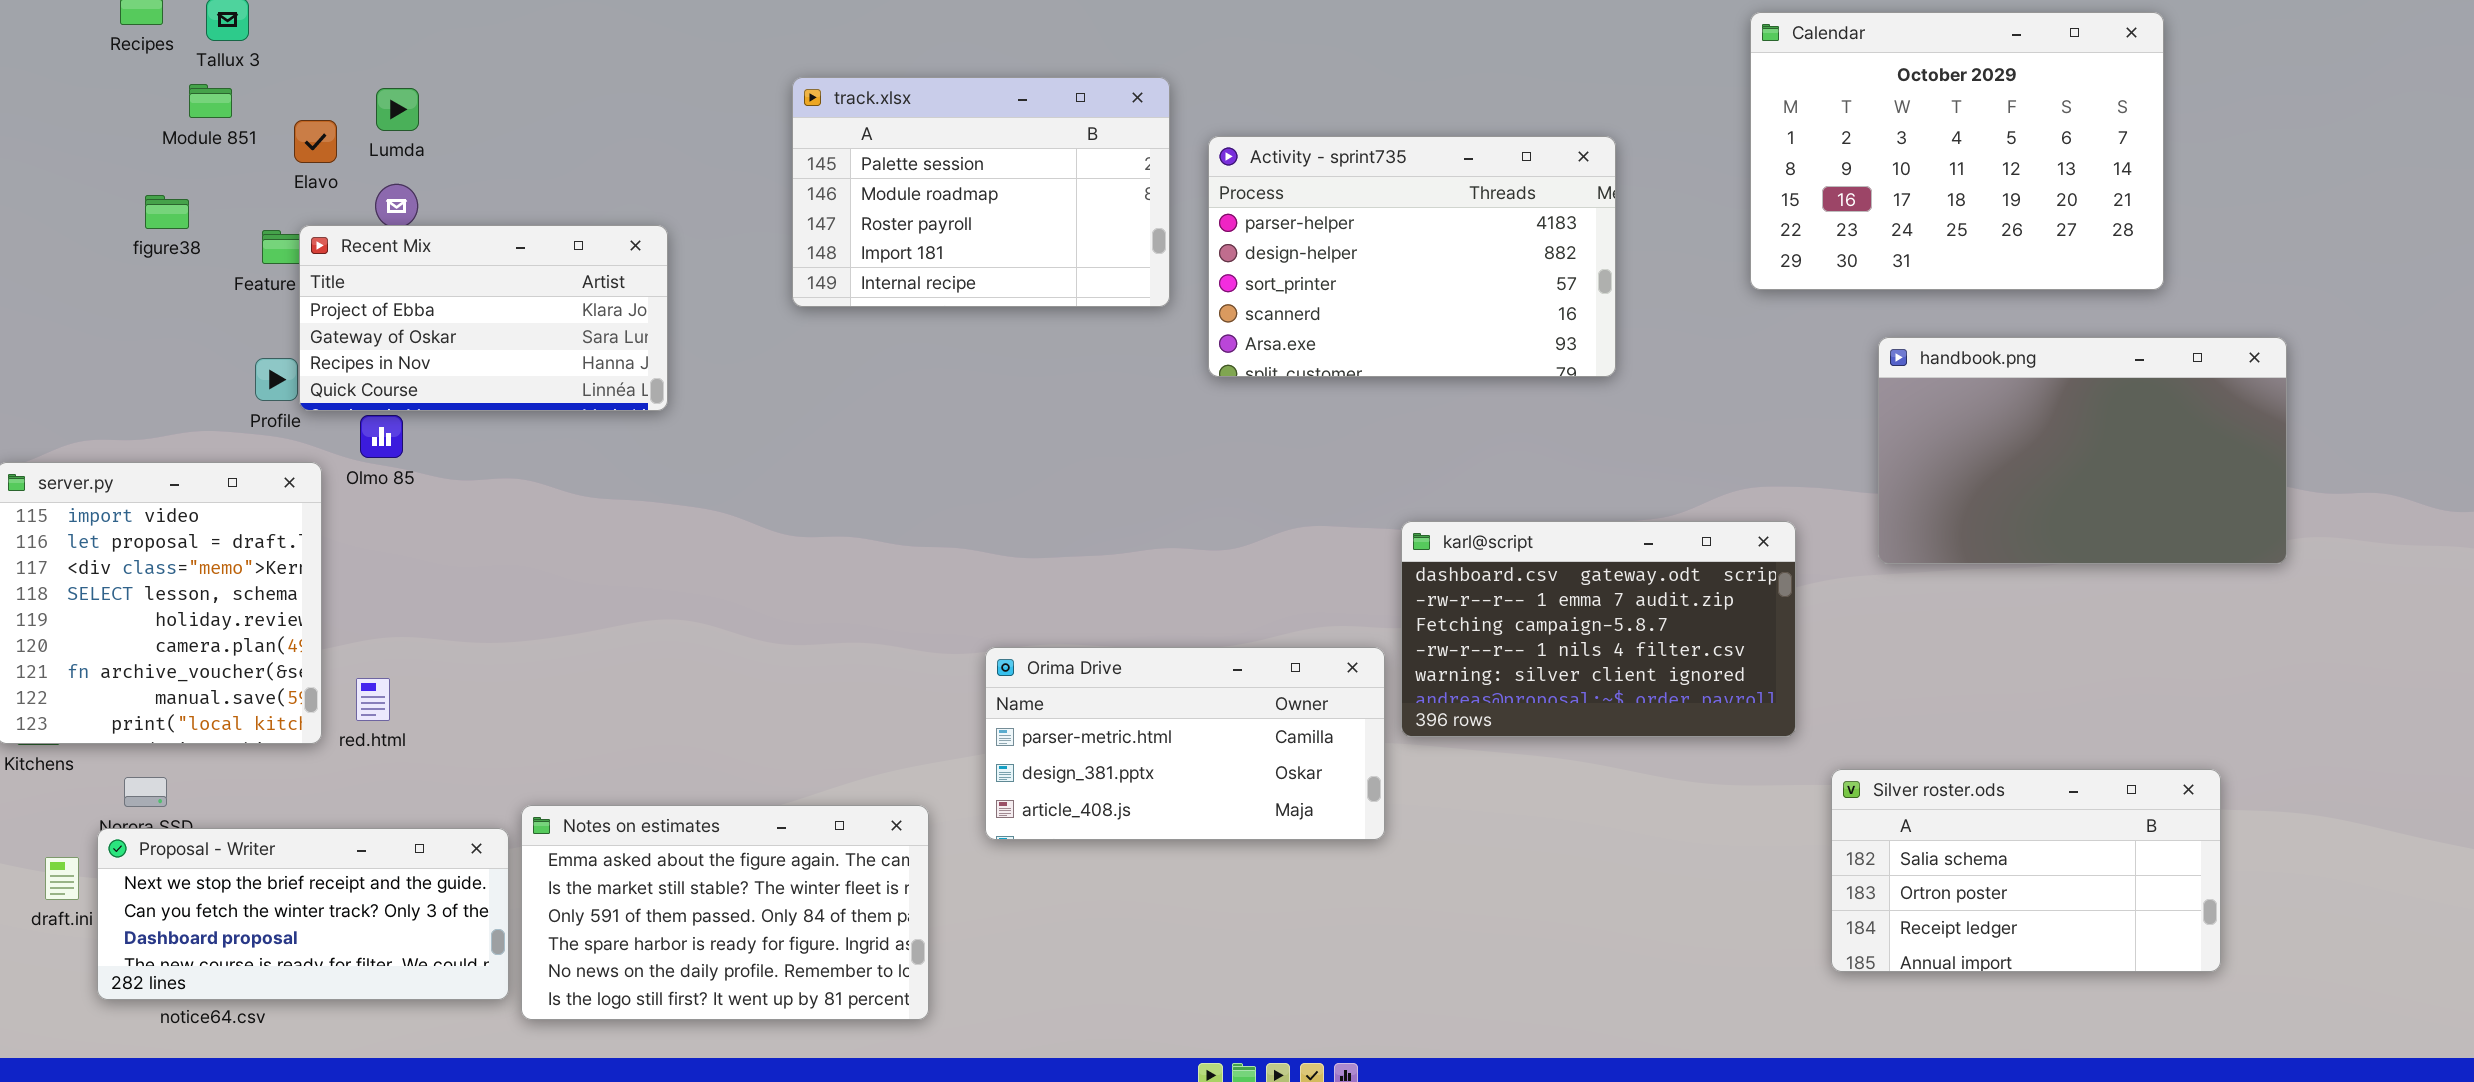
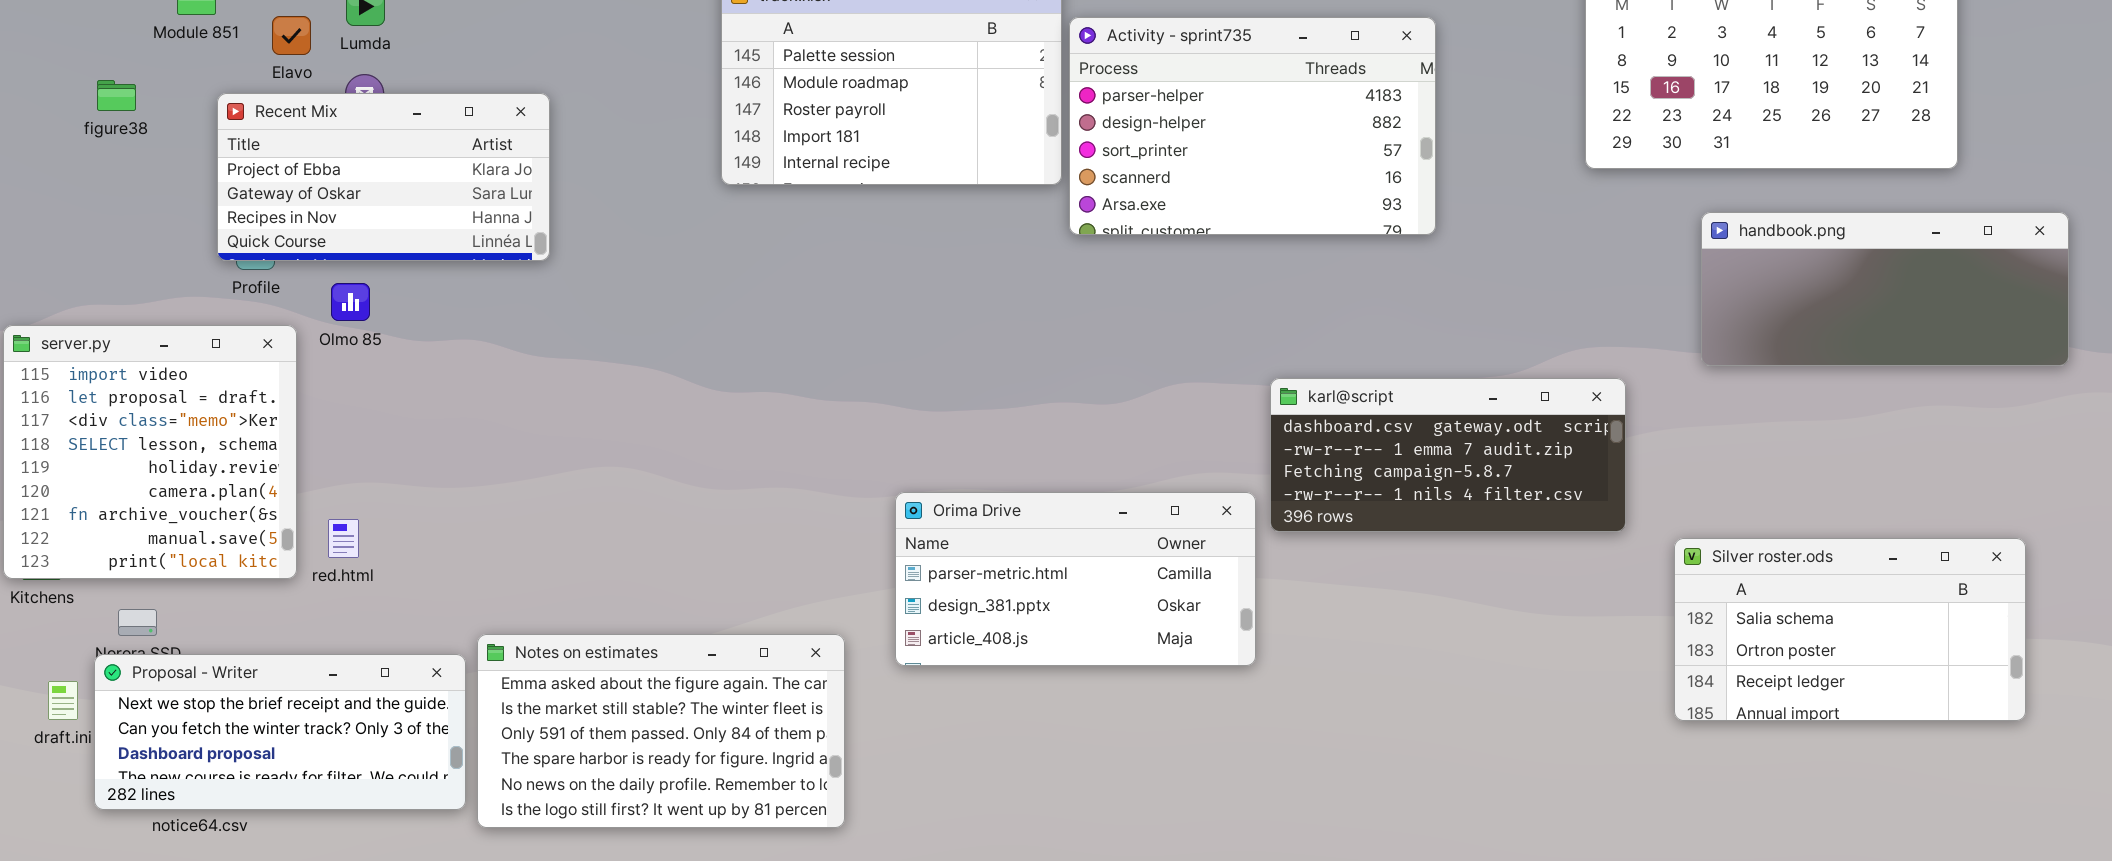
Activity - sprint735: [1208,136,1616,377] -> [1069,17,1436,235], moved
figure38: [145,195,189,229] -> [97,80,136,111], moved
Recent Mix: [299,225,668,411] -> [217,93,550,261], moved
handbook.png: [1878,337,2287,564] -> [1701,212,2069,366], resized
karl@script: [1401,521,1796,737] -> [1270,378,1626,532], resized
Silver roster.ods: [1831,769,2221,972] -> [1674,538,2026,721], moved

